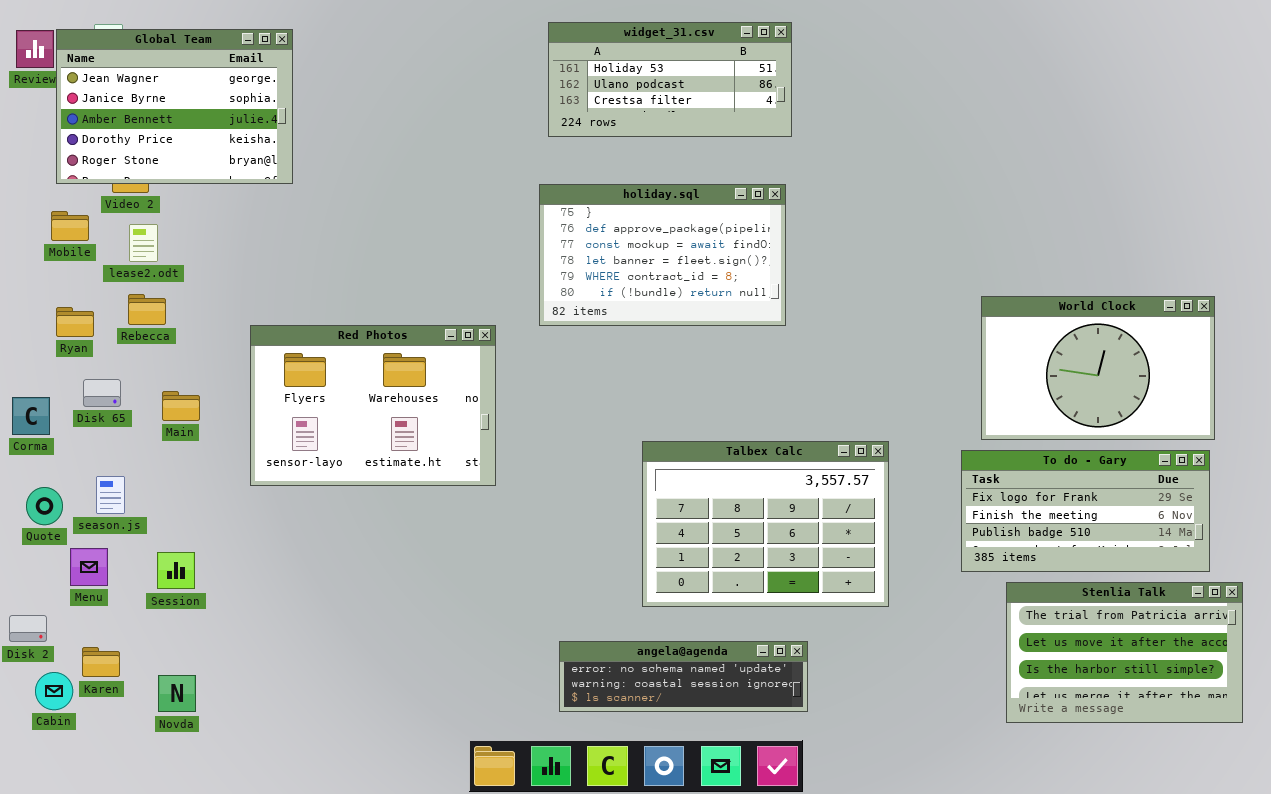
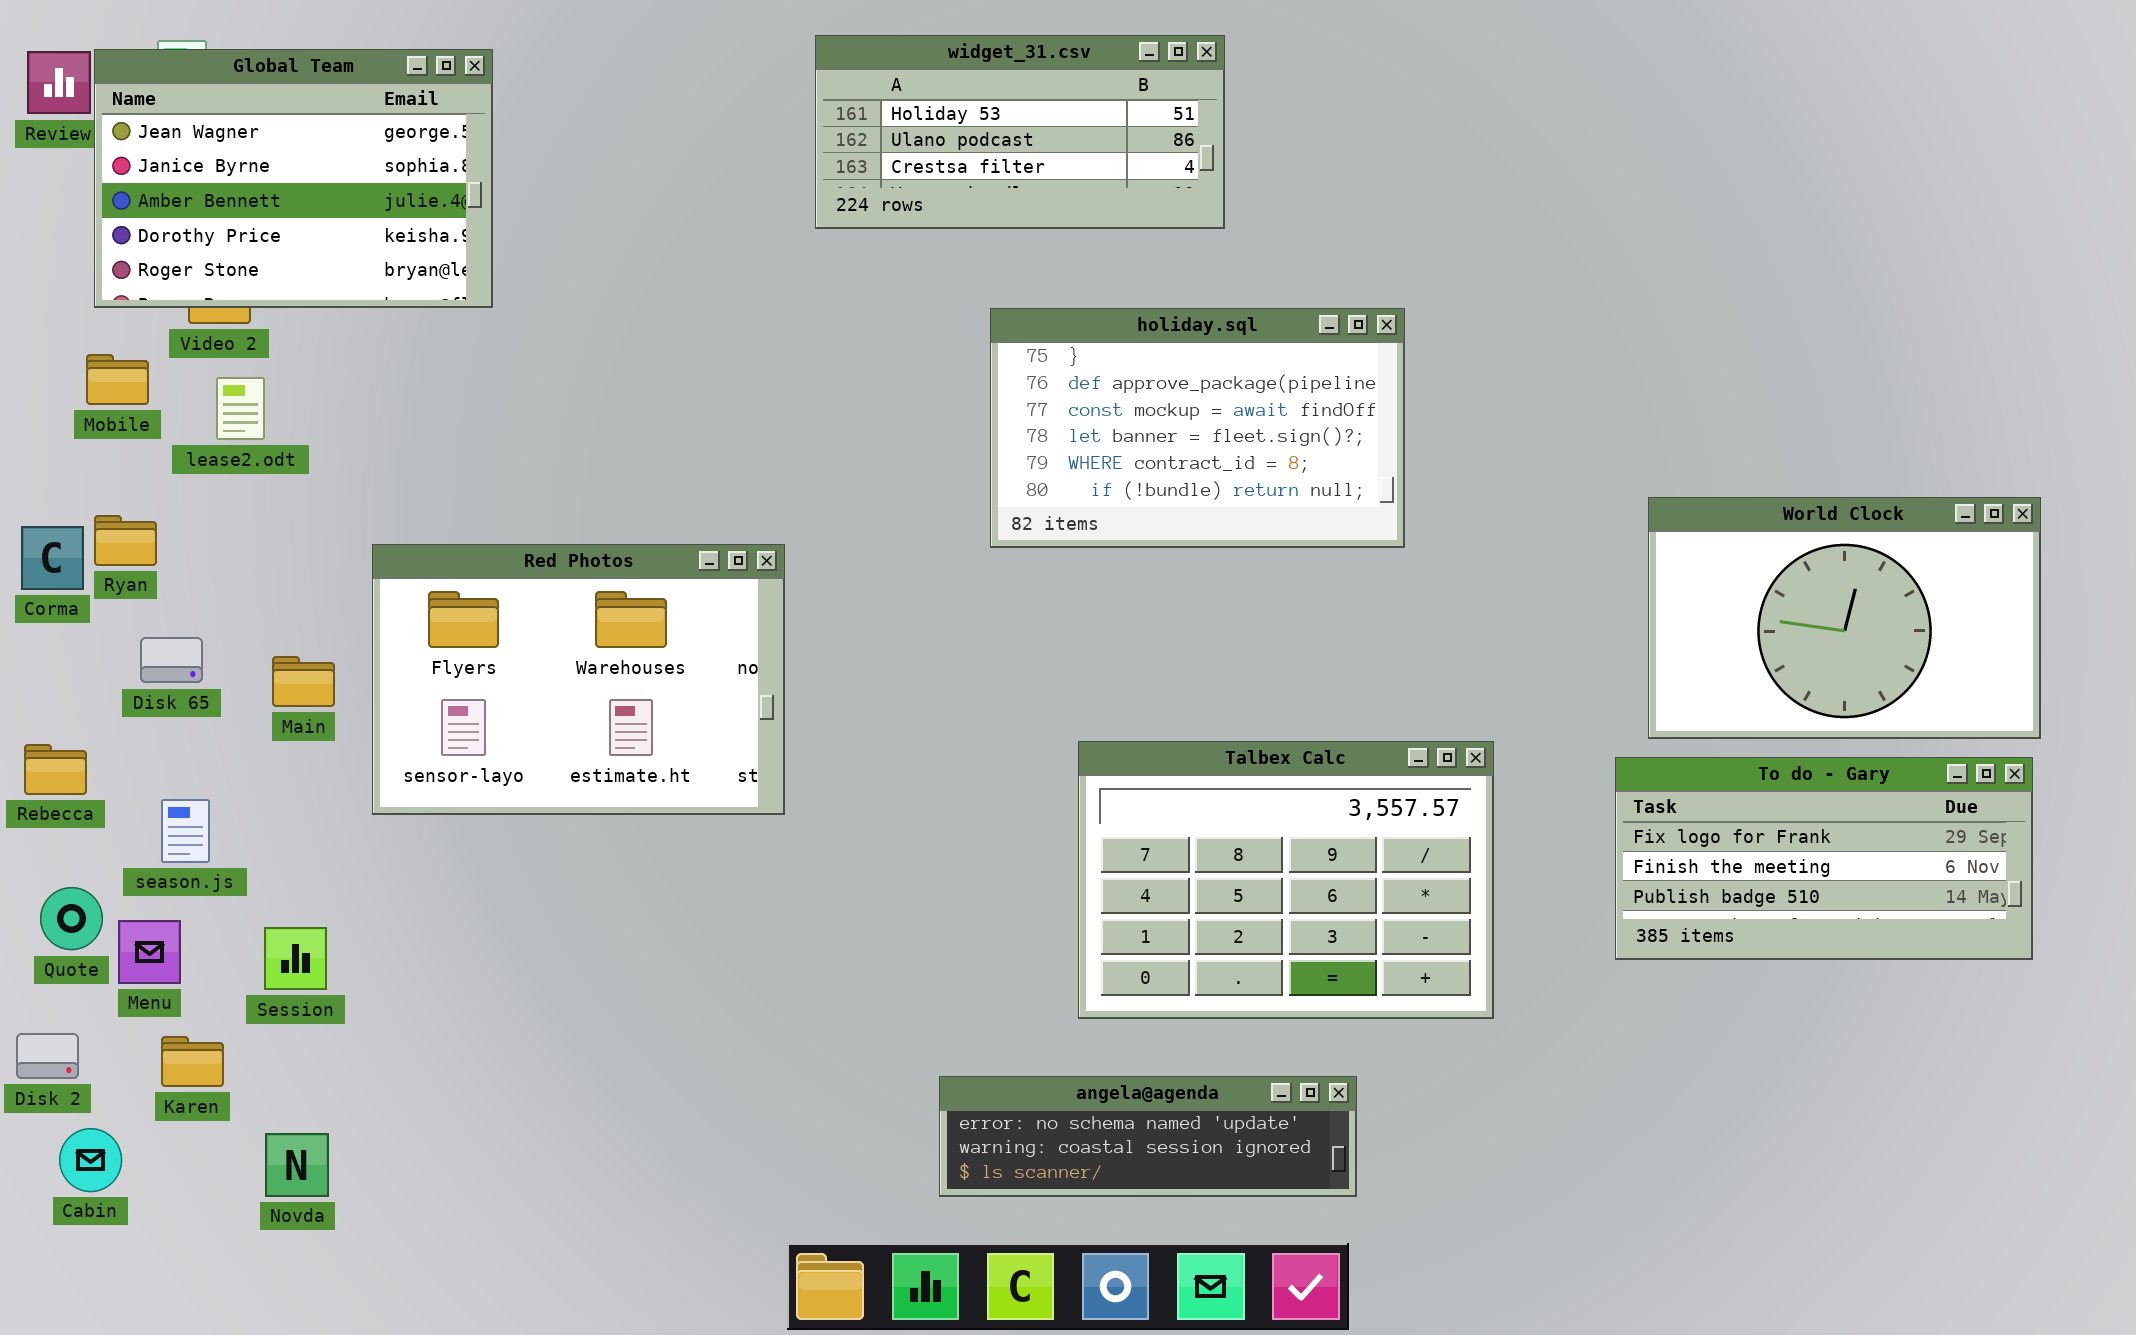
widget_31.csv: [548,22,792,137] -> [815,35,1225,229], moved
holiday.sql: [539,184,786,326] -> [990,308,1405,548], moved
Rebecca: [128,294,166,325] -> [24,744,87,795], moved
Red Photos: [250,325,496,486] -> [372,544,785,815], moved
Corma: [12,397,50,435] -> [21,526,84,590], moved
Quote: [26,487,63,525] -> [40,887,103,950], moved
Stenlia Talk: [1006,582,1243,723] -> none, closed
Karen: [82,647,120,677] -> [161,1036,224,1087], moved

